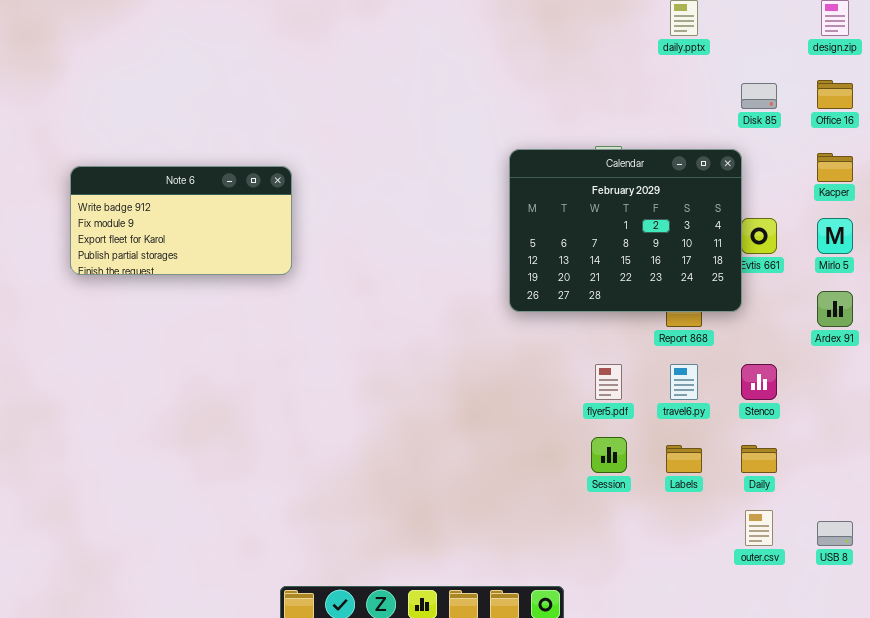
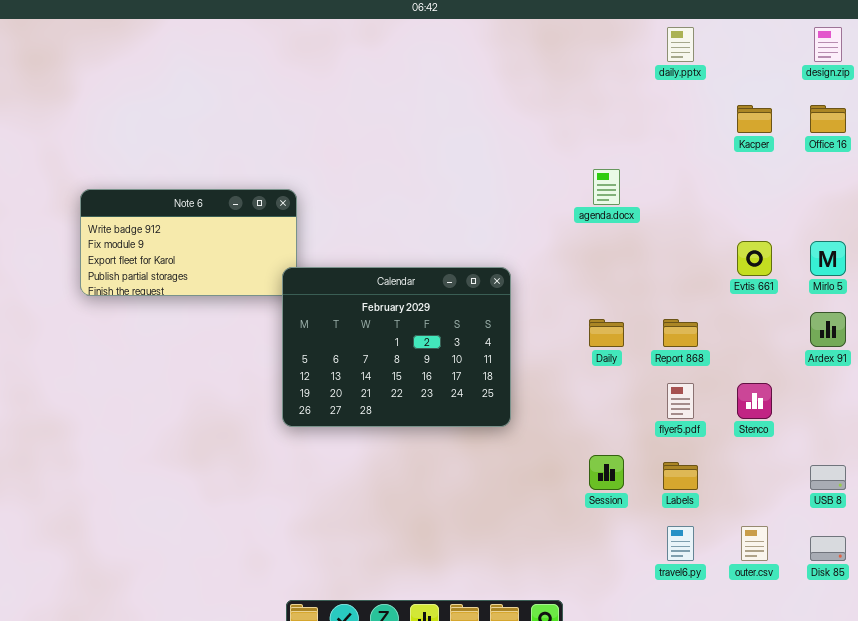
Disk 85: [741,83,777,109] -> [810,536,846,561], moved
Calendar: [509,149,742,312] -> [282,267,511,427], moved
Kacper: [817,153,853,182] -> [737,105,772,133], moved
flyer5.pdf: [595,364,622,400] -> [667,383,694,419], moved
travel6.py: [670,364,698,400] -> [667,526,694,561], moved
Daily: [741,445,777,473] -> [589,319,624,347], moved
USB 8: [817,521,853,546] -> [810,465,846,490], moved

